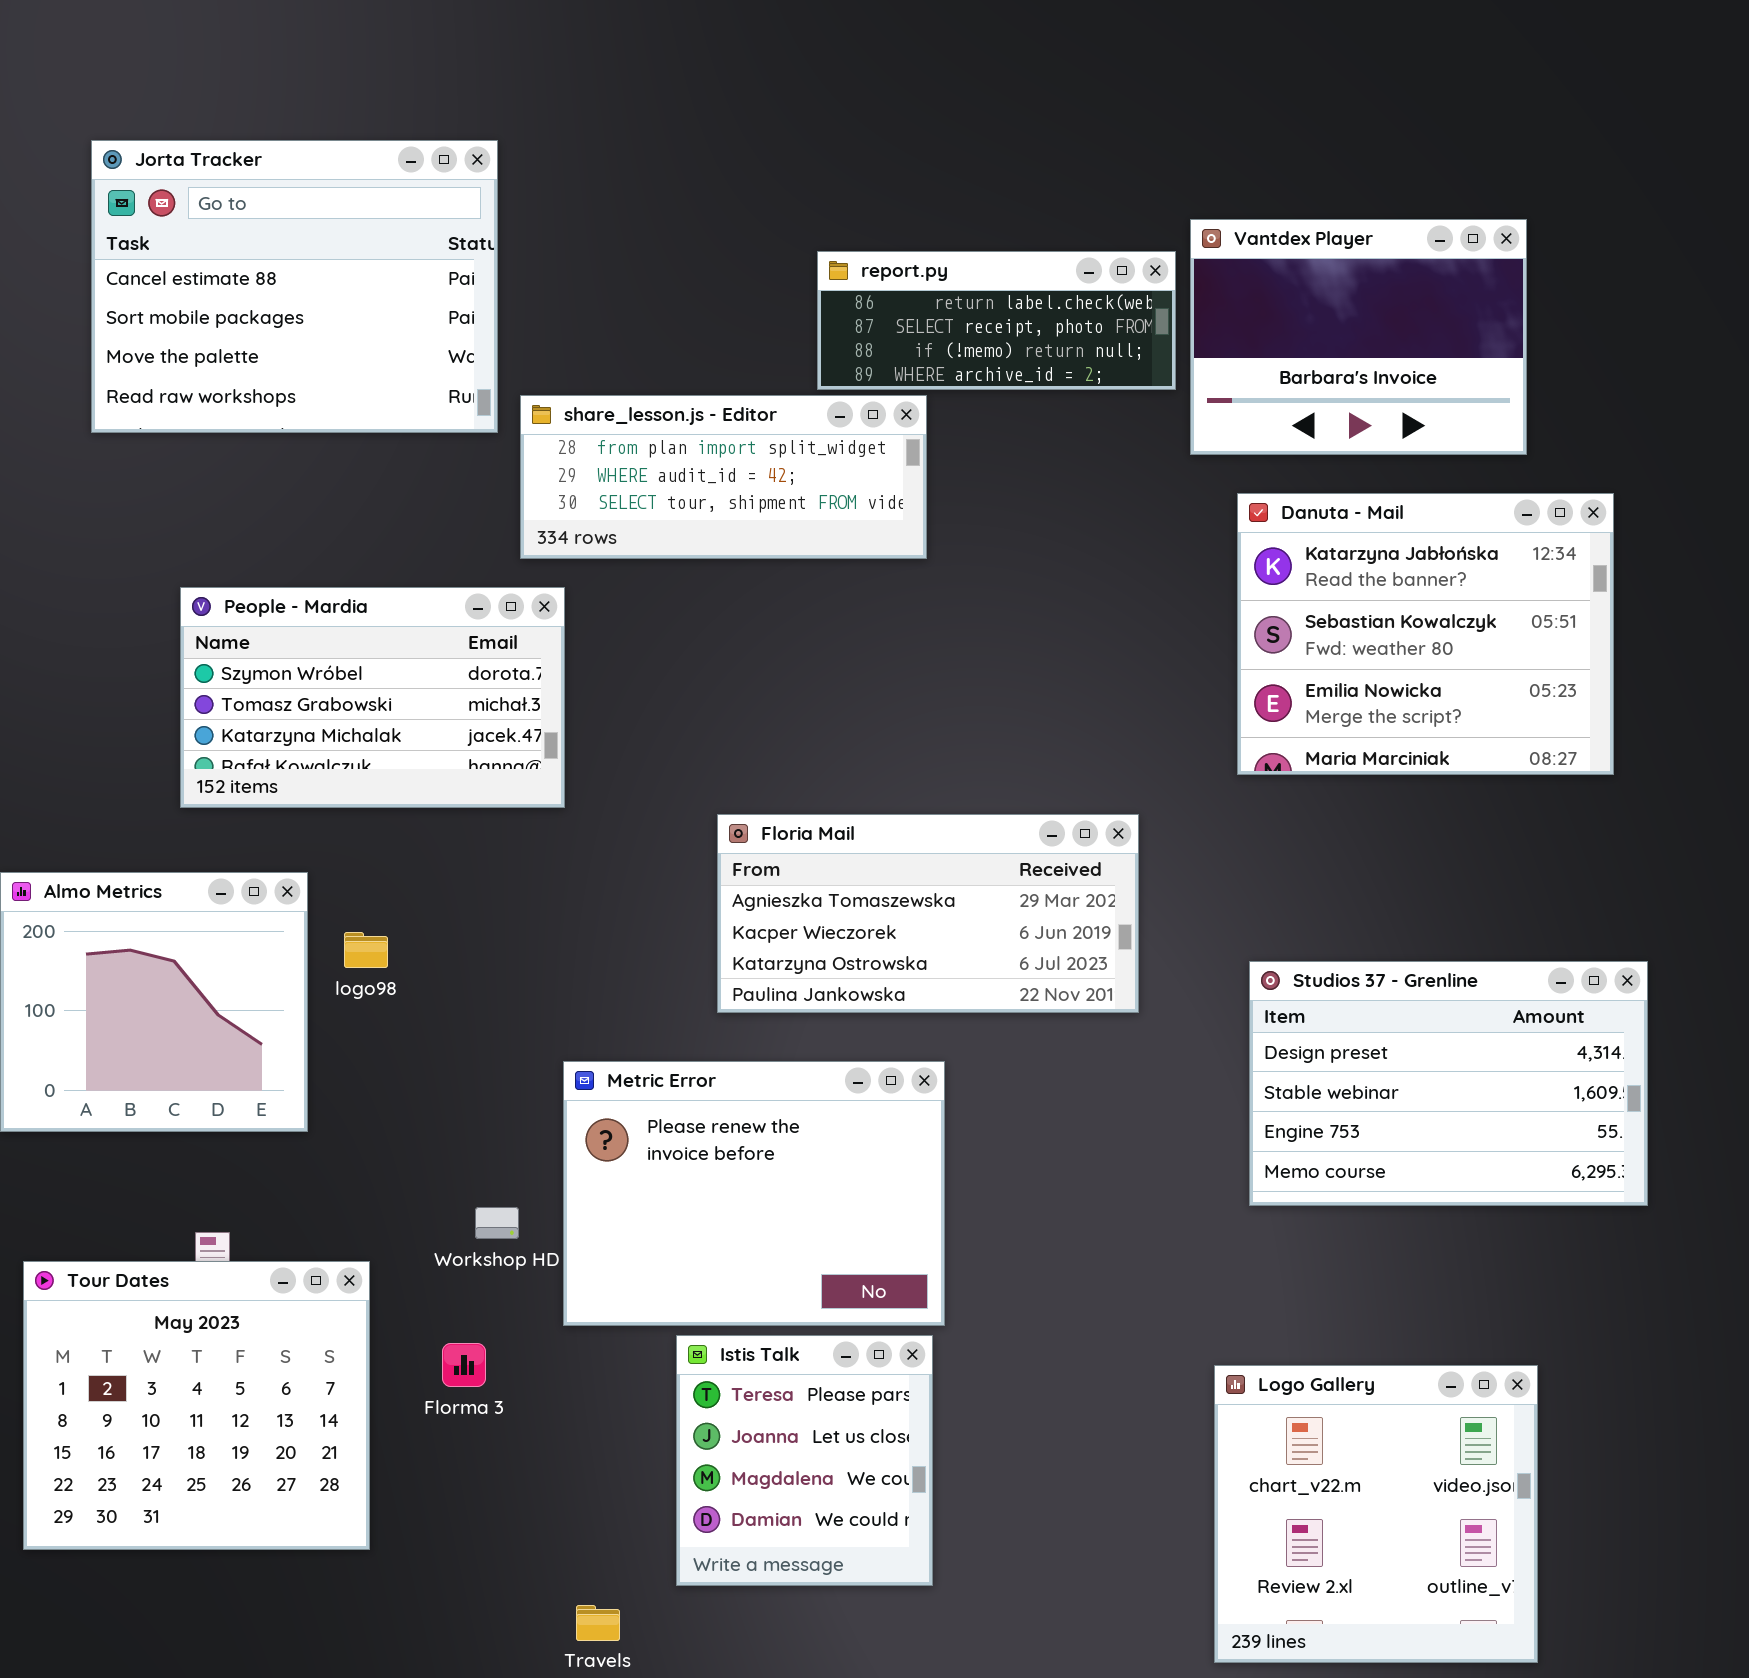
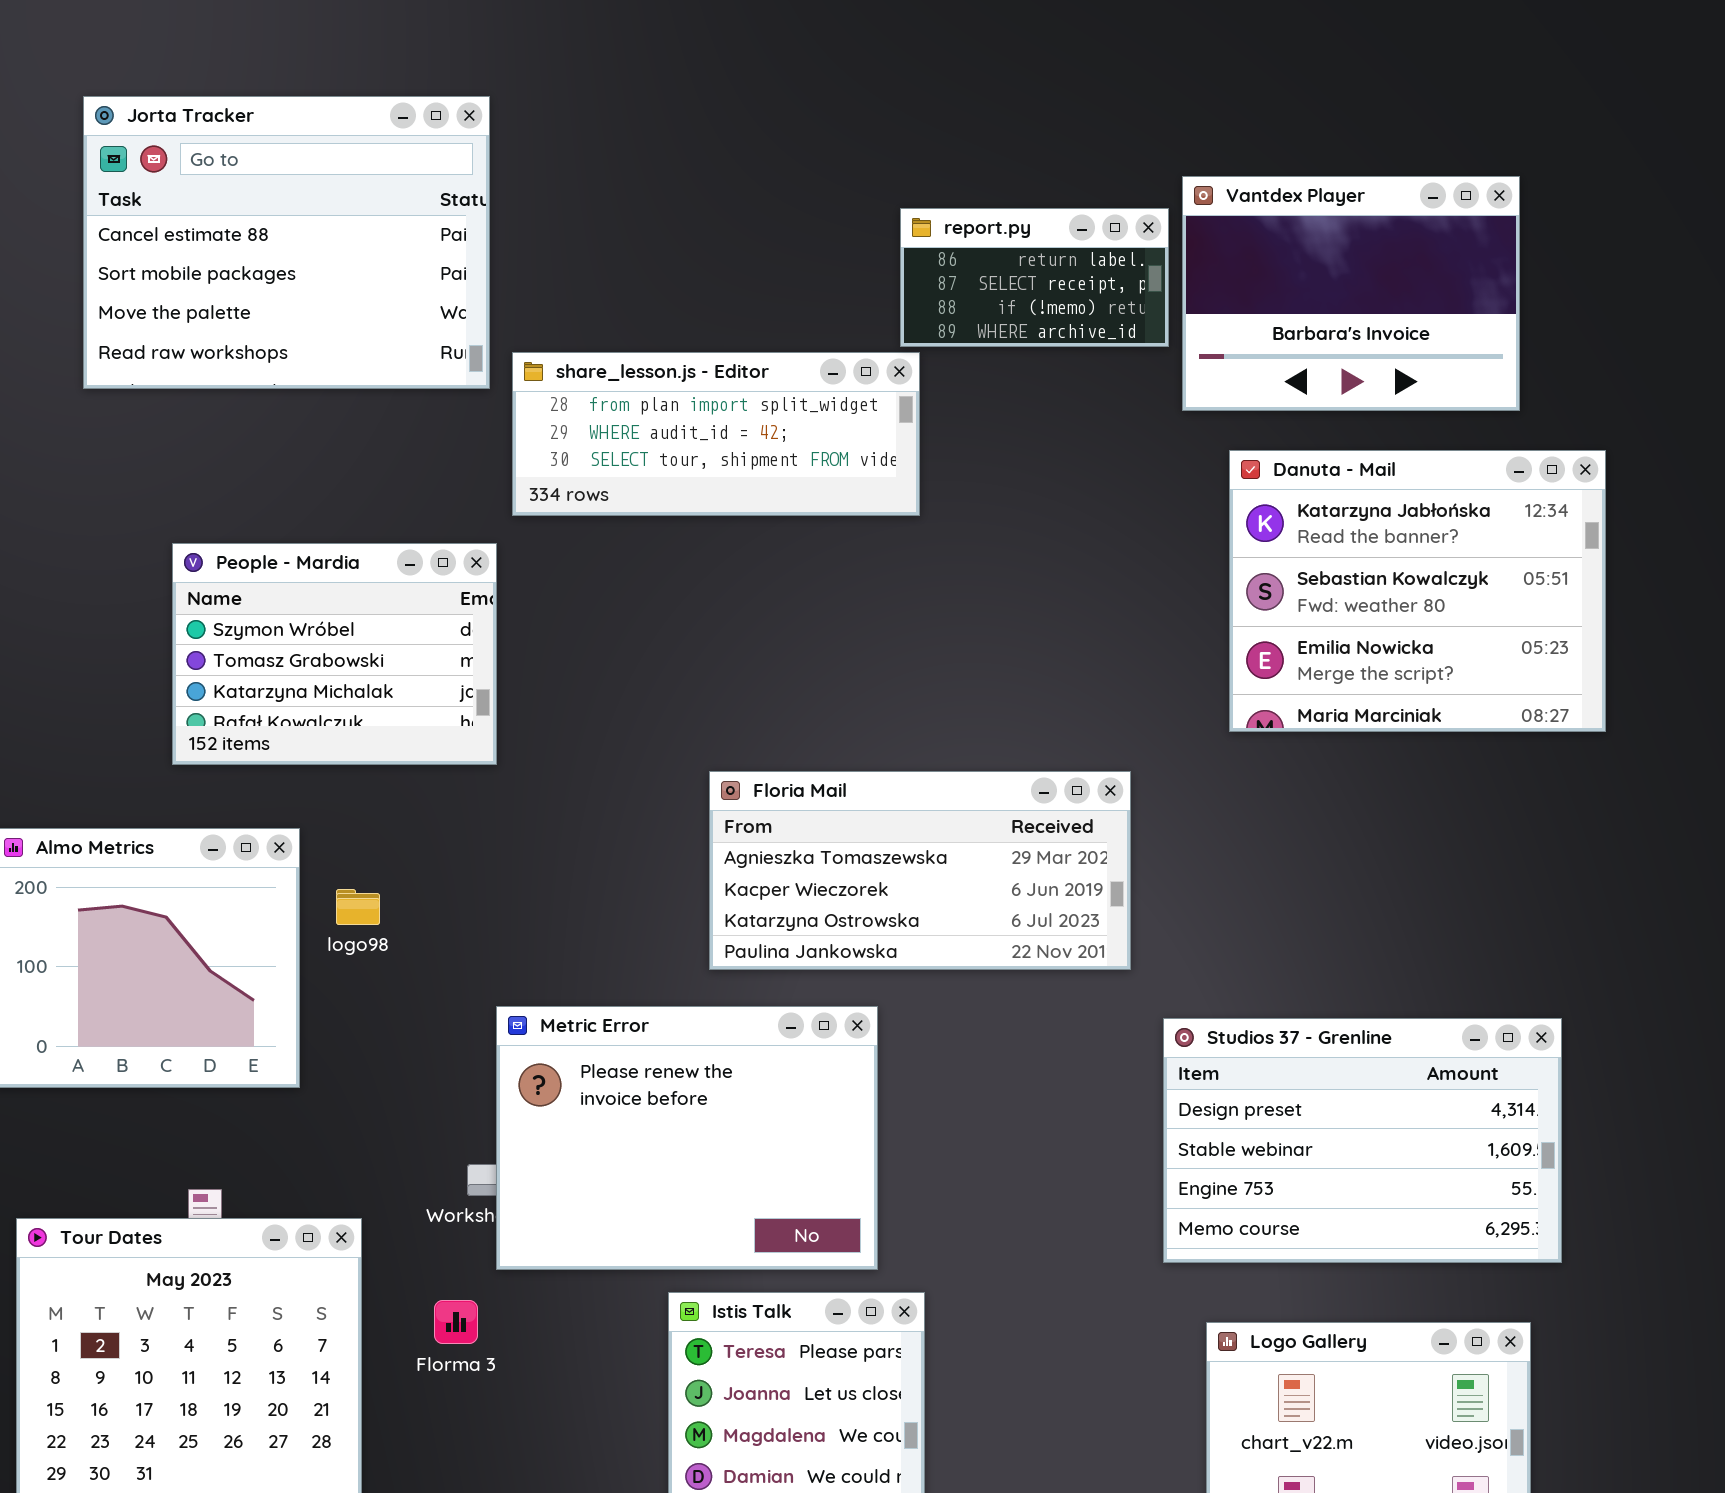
report.py: [817,251,1176,390] -> [900,208,1169,347], resized
People - Mardia: [180,587,565,808] -> [172,543,497,765], resized
Studios 37 - Grenline: [1249,961,1648,1206] -> [1163,1018,1562,1263], moved
Metric Error: [563,1061,945,1326] -> [496,1006,878,1270], moved

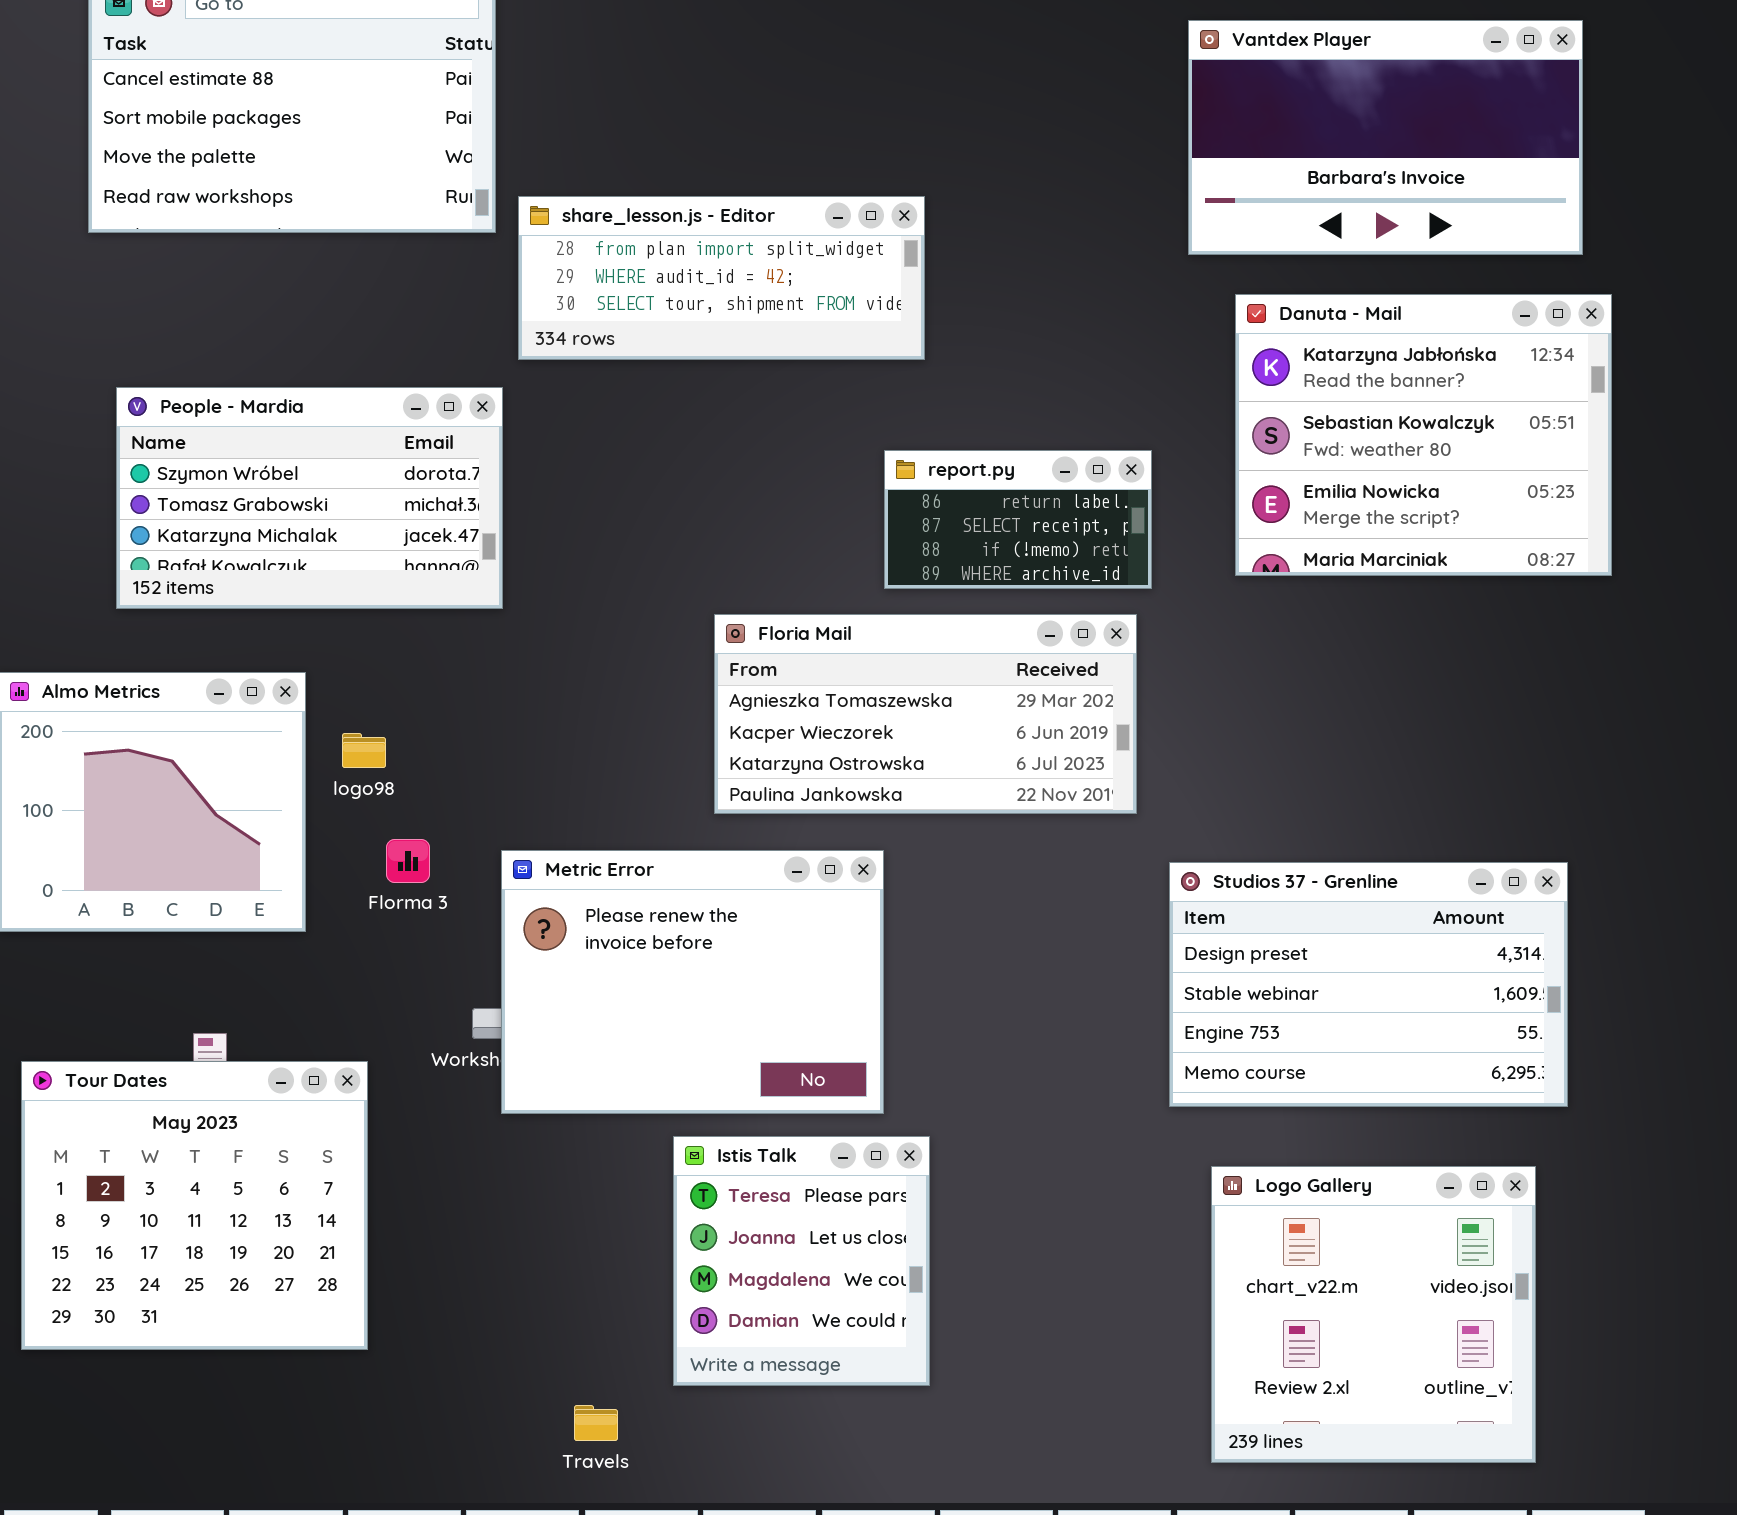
Vantdex Player: [1182,176,1520,411] -> [1188,20,1583,255], resized
report.py: [900,208,1169,347] -> [884,450,1152,589], moved
People - Mardia: [172,543,497,765] -> [116,387,503,609], resized
Florma 3: [434,1300,478,1344] -> [386,839,430,883], moved

